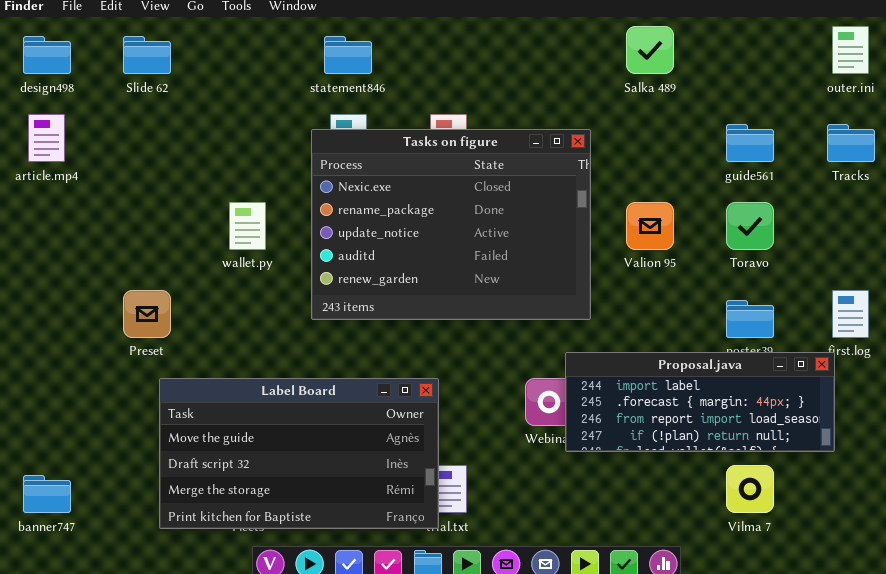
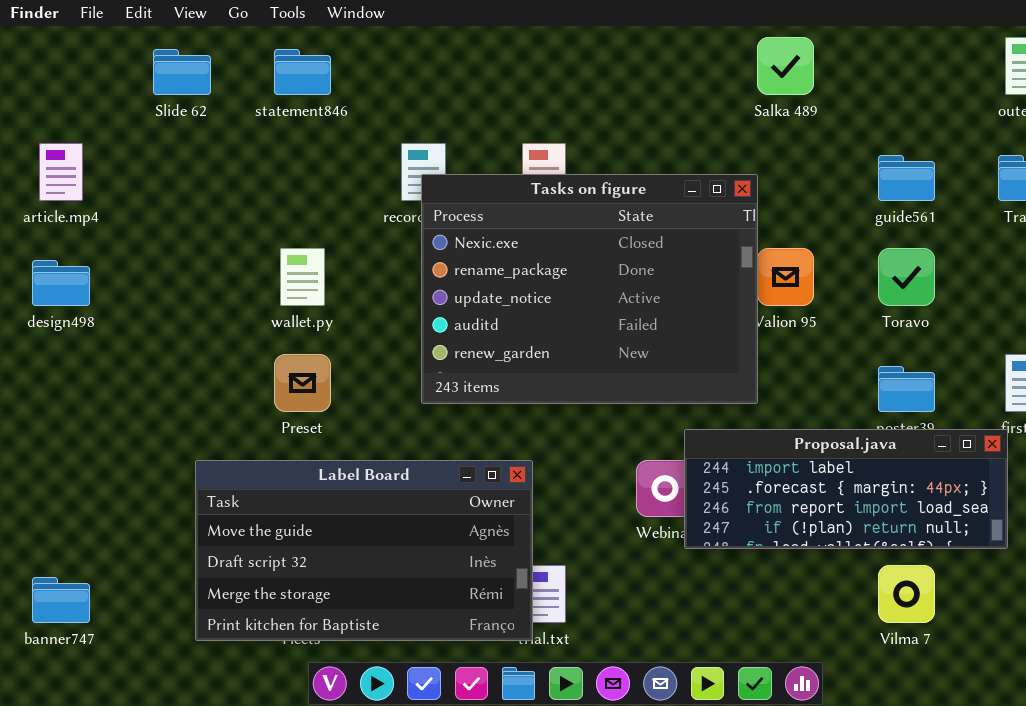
design498: [23,36,71,74] -> [32,260,90,306], moved
statement846: [324,36,372,74] -> [274,49,331,95], moved
Tasks on figure: [311,129,591,320] -> [421,174,758,404], moved
Preset: [123,290,171,338] -> [274,354,331,412], moved

